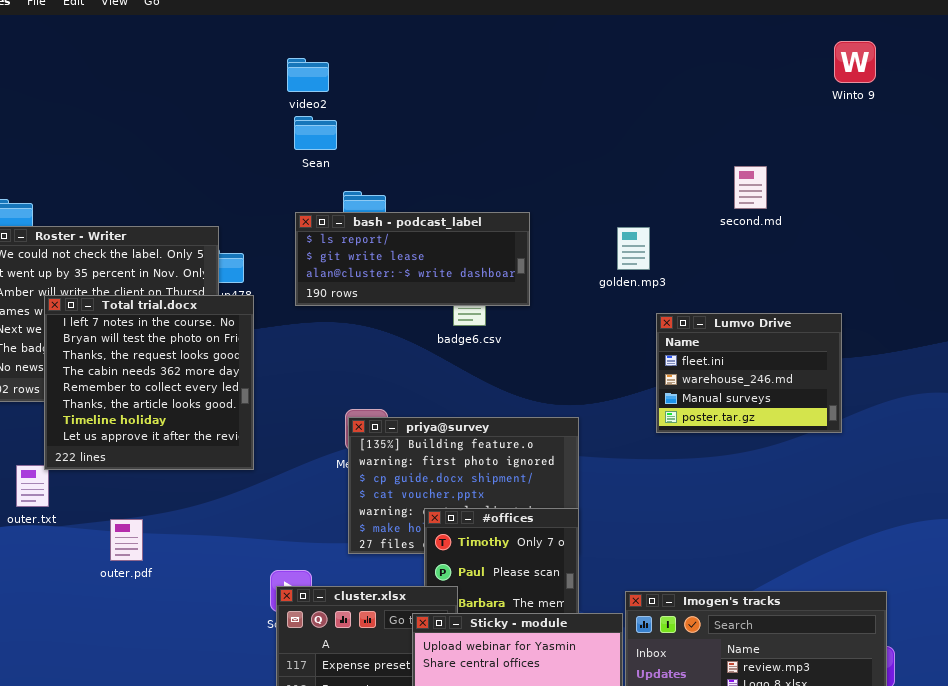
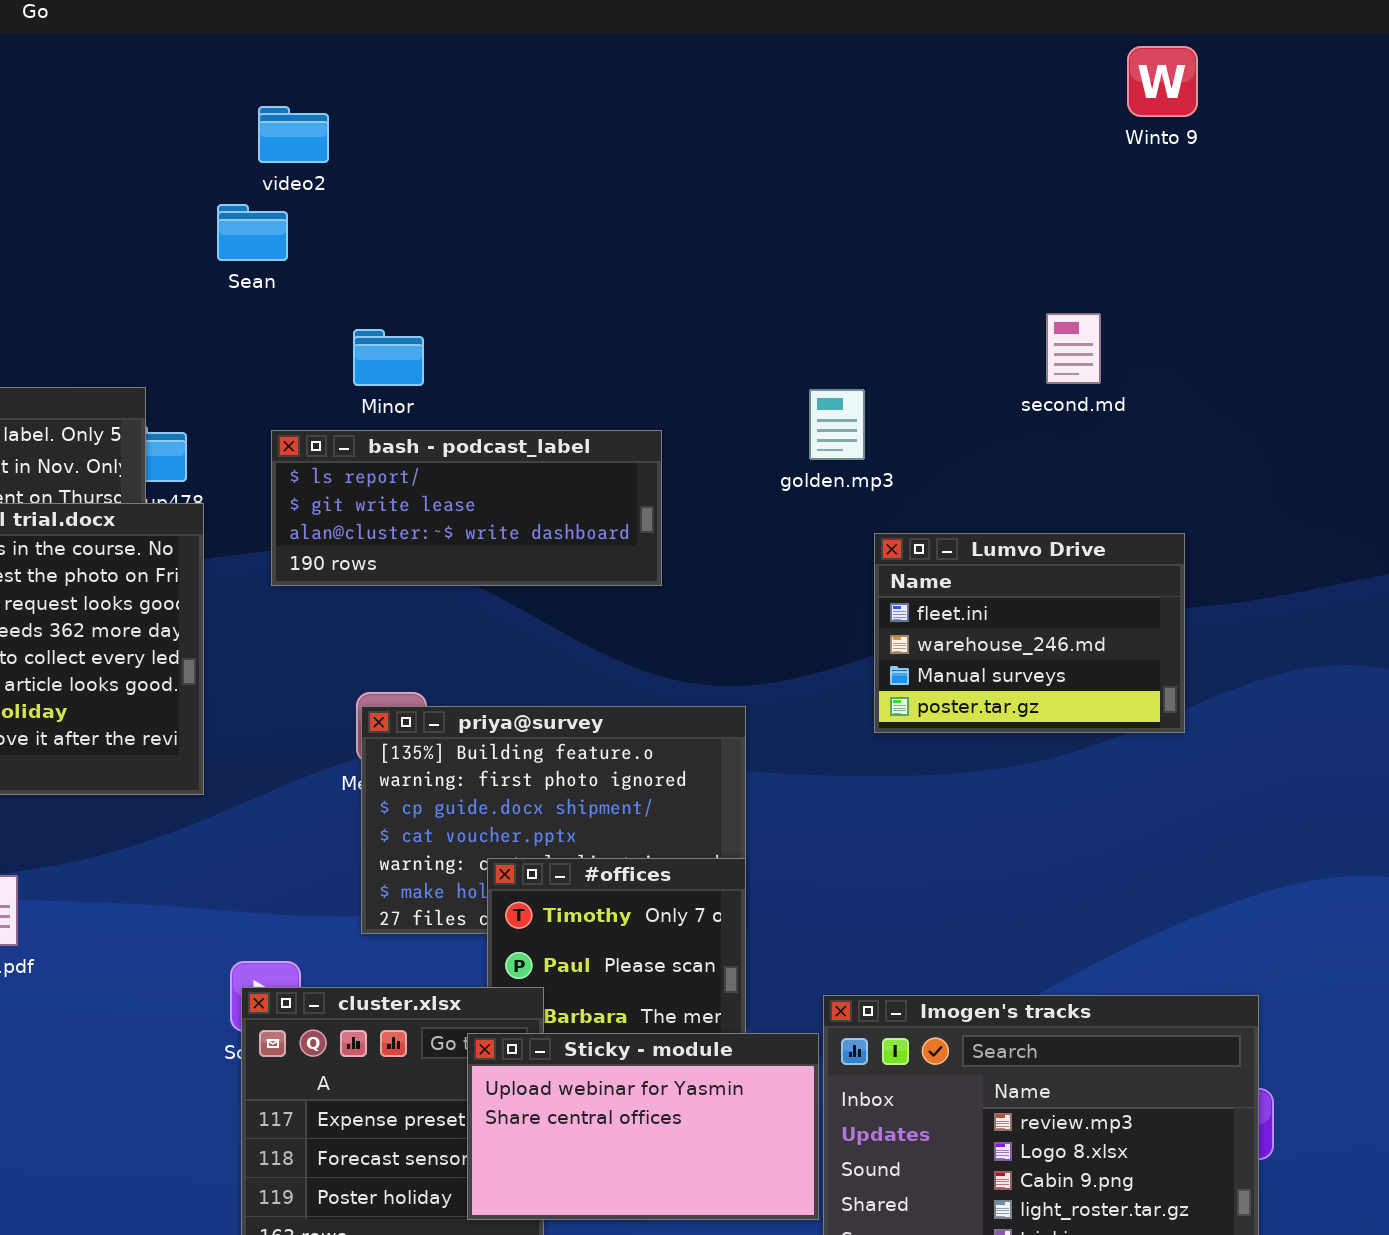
Winto 9: [834,41,876,83] -> [1127,46,1198,117], moved
Sean: [294,116,337,150] -> [217,204,288,261], moved
second.md: [734,166,767,209] -> [1046,313,1101,384], moved
bash - podcast_label: [295,212,530,306] -> [271,430,662,586], moved

